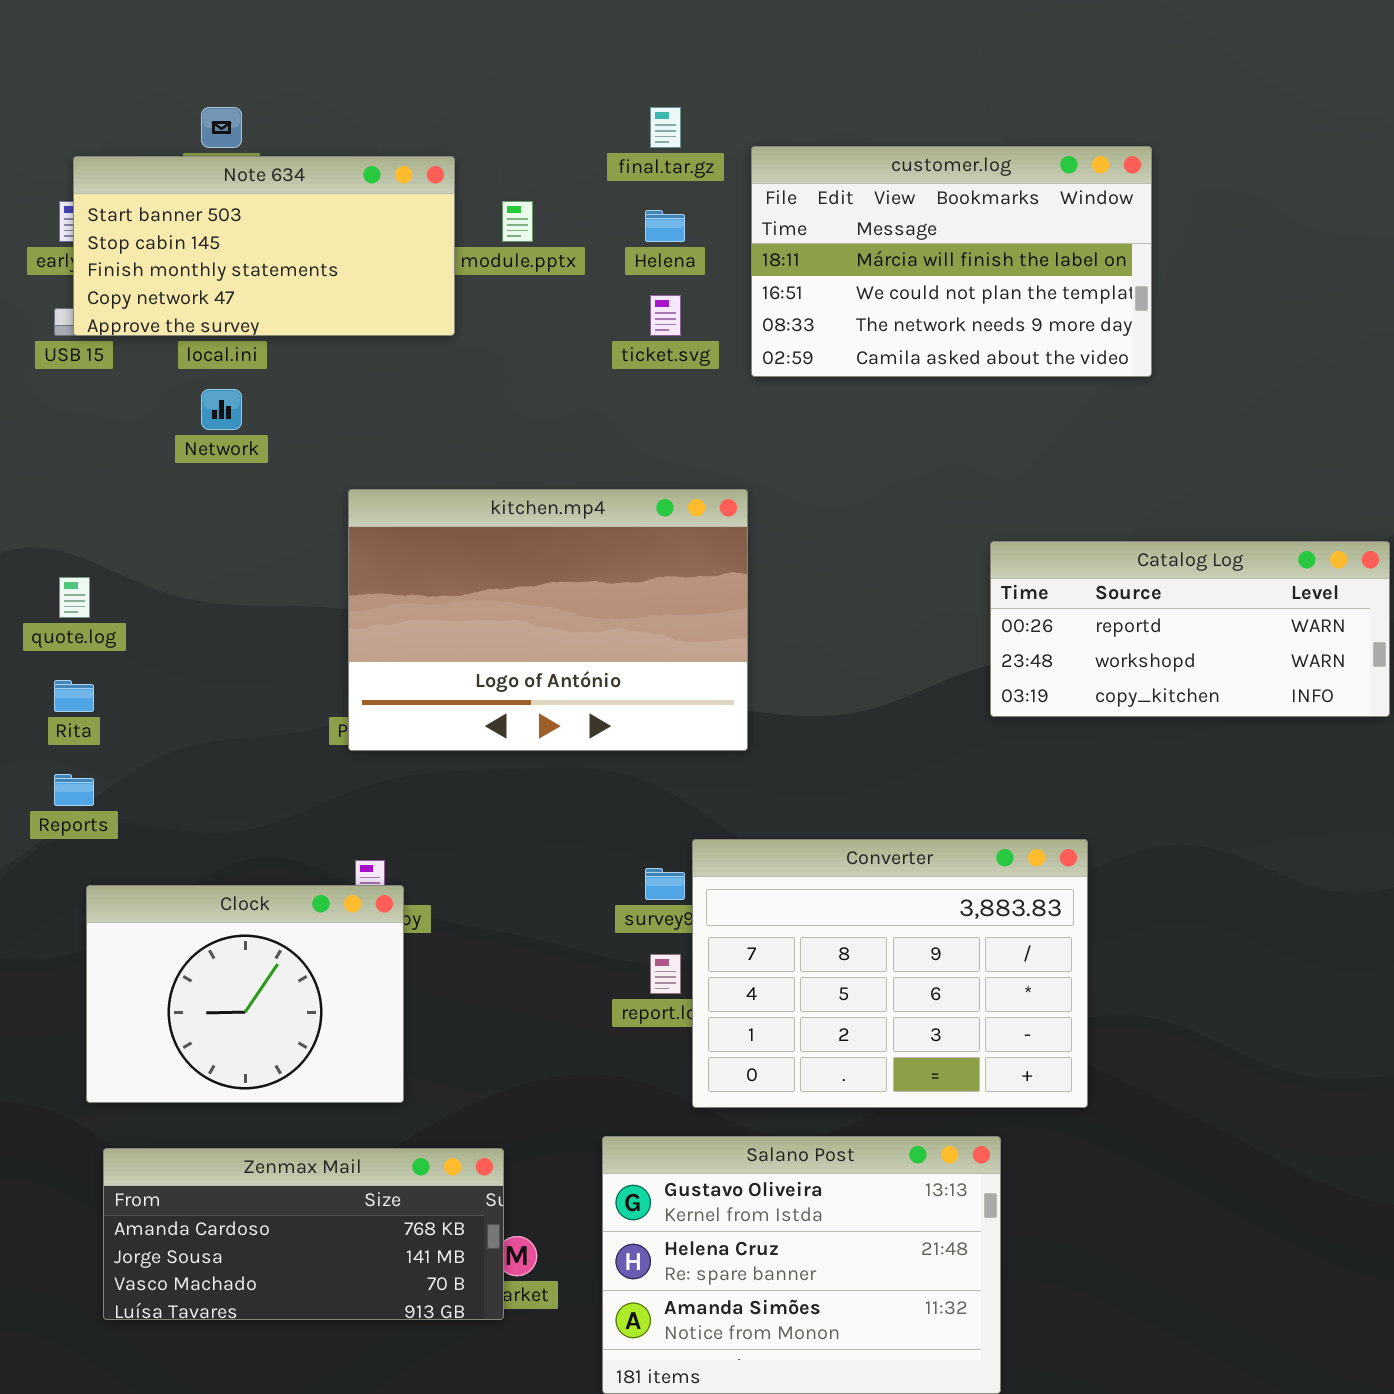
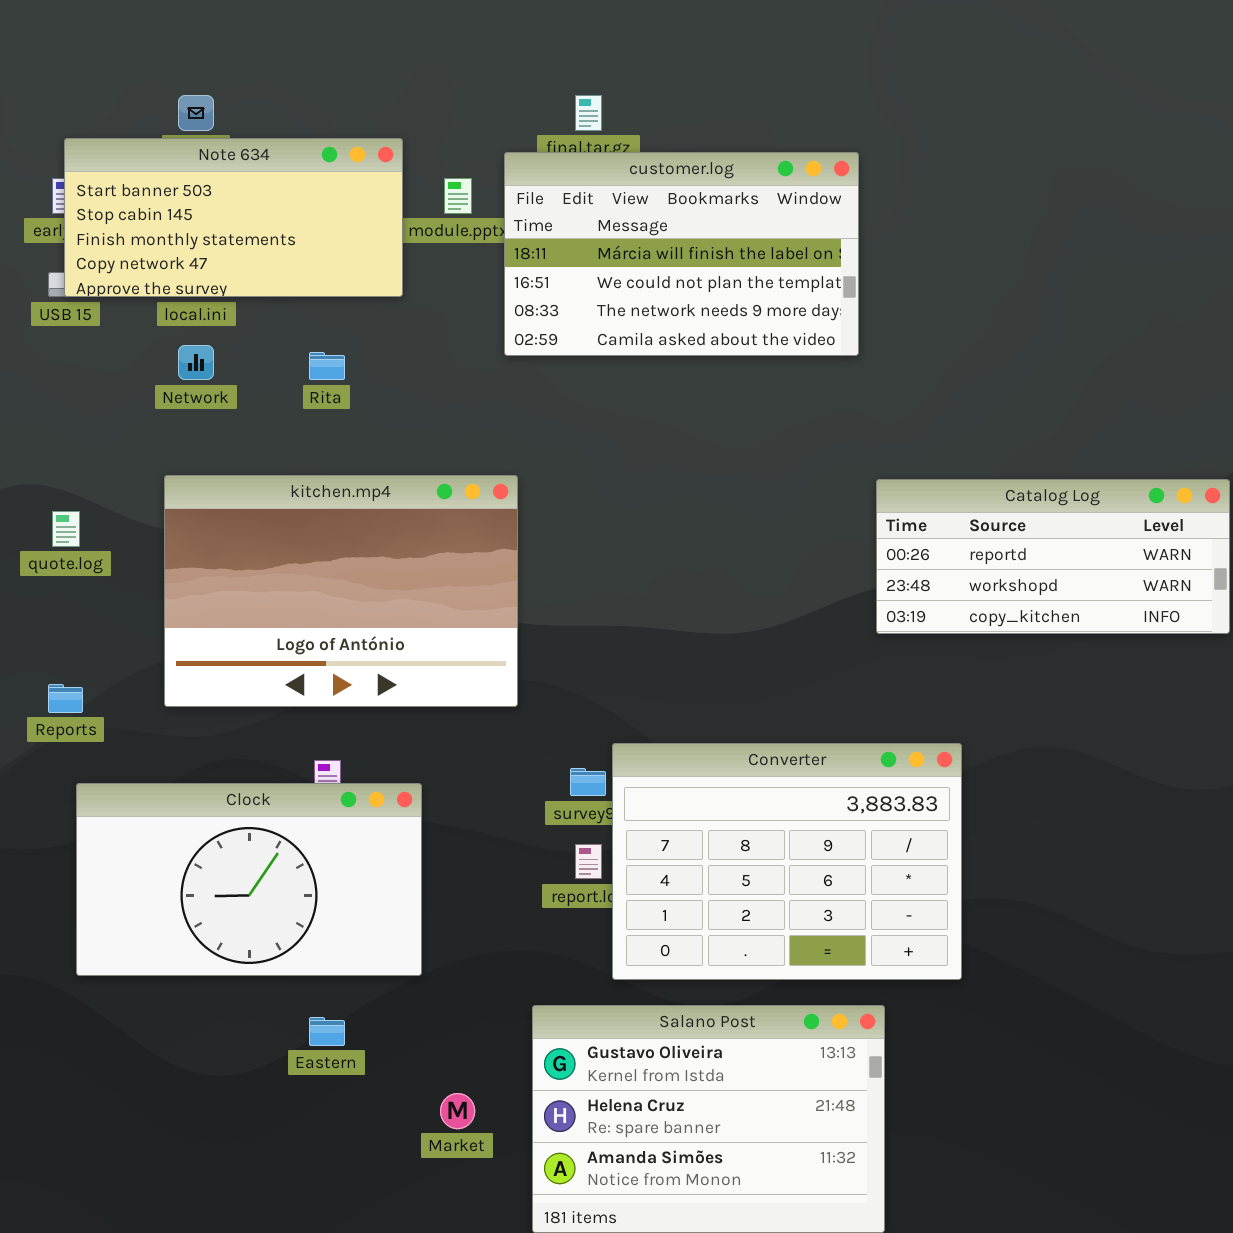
customer.log: [751,146,1152,377] -> [504,152,859,356], moved
kitchen.mp4: [348,489,748,751] -> [164,475,518,707], moved
Rita: [54,680,94,712] -> [309,352,345,380], moved
Clock: [86,885,404,1103] -> [76,783,422,976], resized
Zenmax Mail: [103,1148,504,1320] -> none, closed

